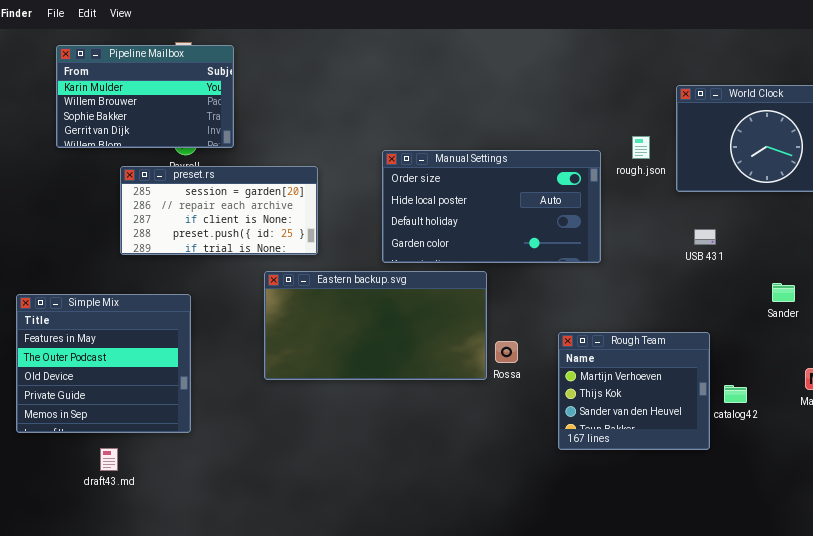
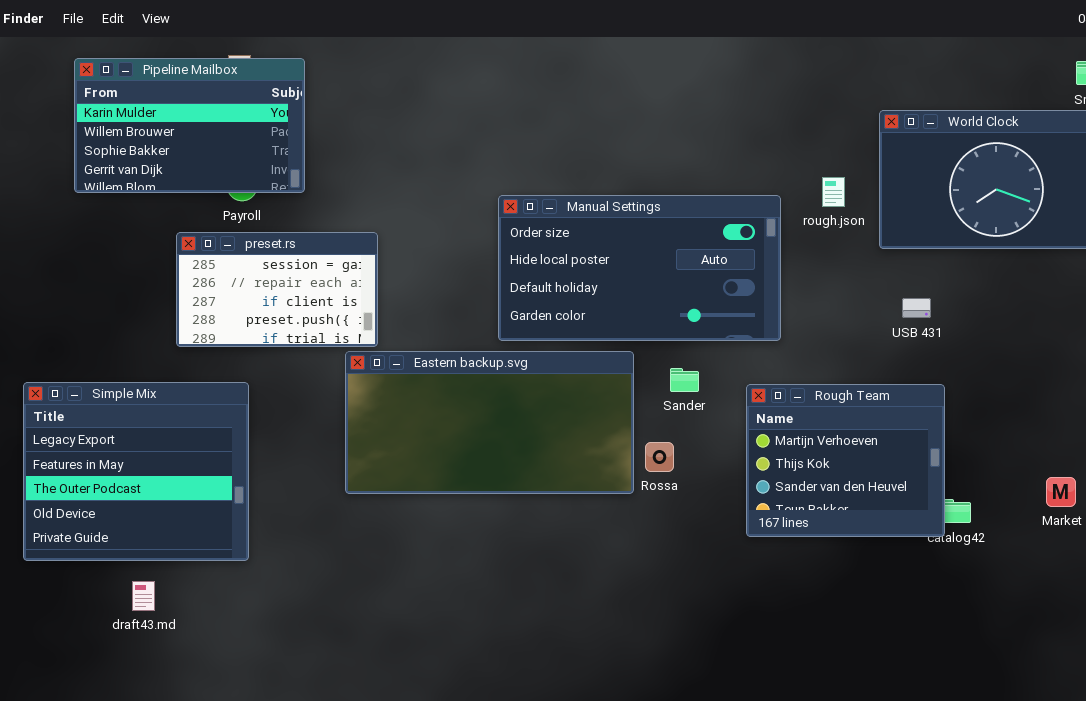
preset.rs: [120,166,318,255] -> [176,232,378,347], moved, resized
Sander: [772,283,795,302] -> [670,368,699,392], moved
Simple Mix: [16,294,191,433] -> [23,382,249,561], scrolled up 1 row
Rough Team: [558,332,710,450] -> [746,384,945,537], moved

